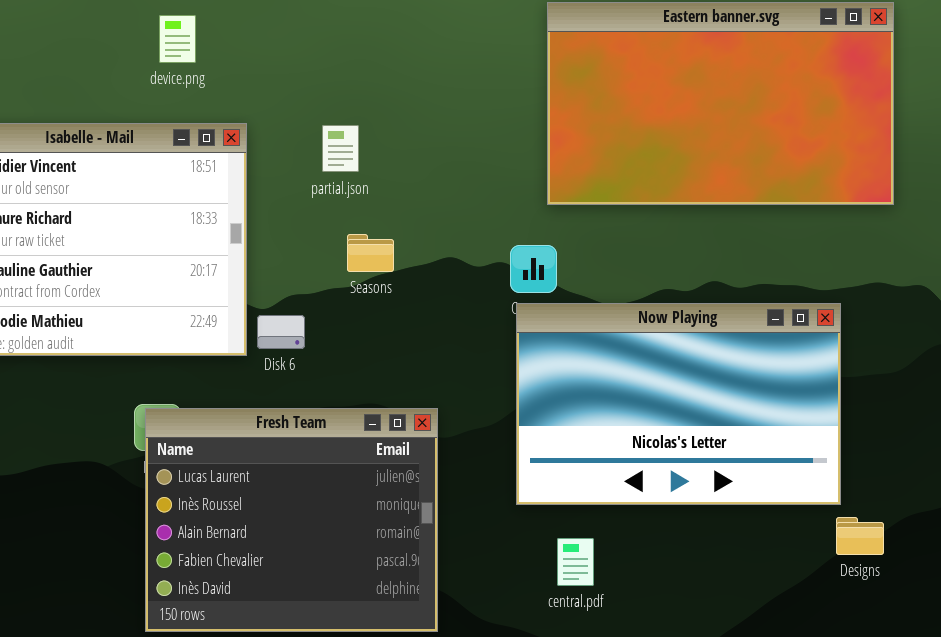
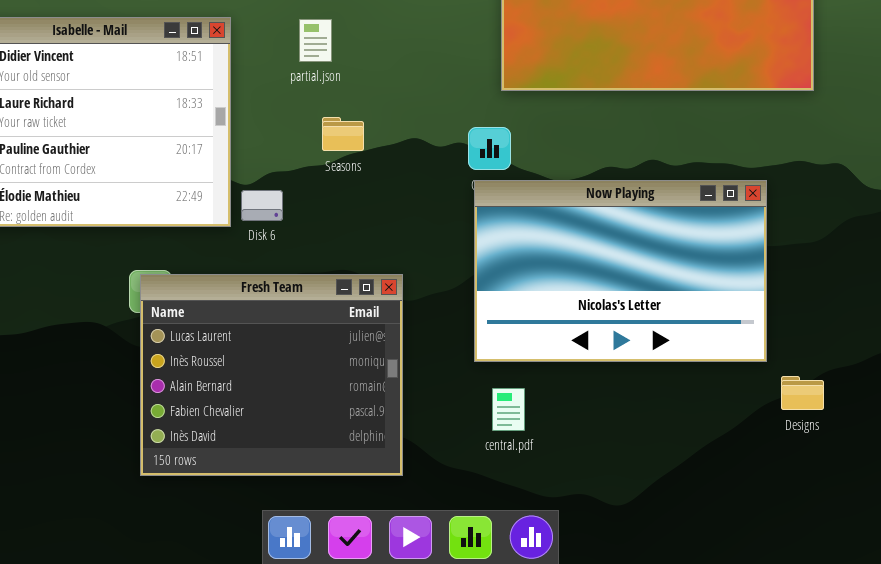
Designs: [836,517,884,555] -> [781,376,824,410], moved
central.pdf: [557,538,594,586] -> [492,388,525,431], moved

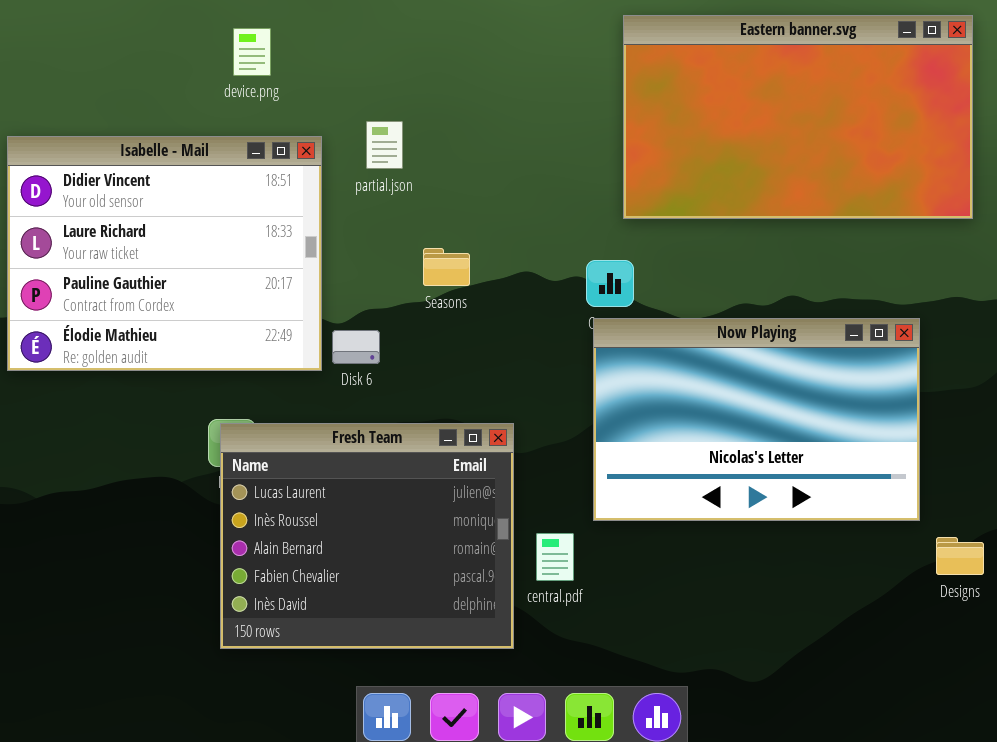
partial.json: [299,19,332,62] -> [366,121,403,169], moved
central.pdf: [492,388,525,431] -> [536,533,574,581], moved

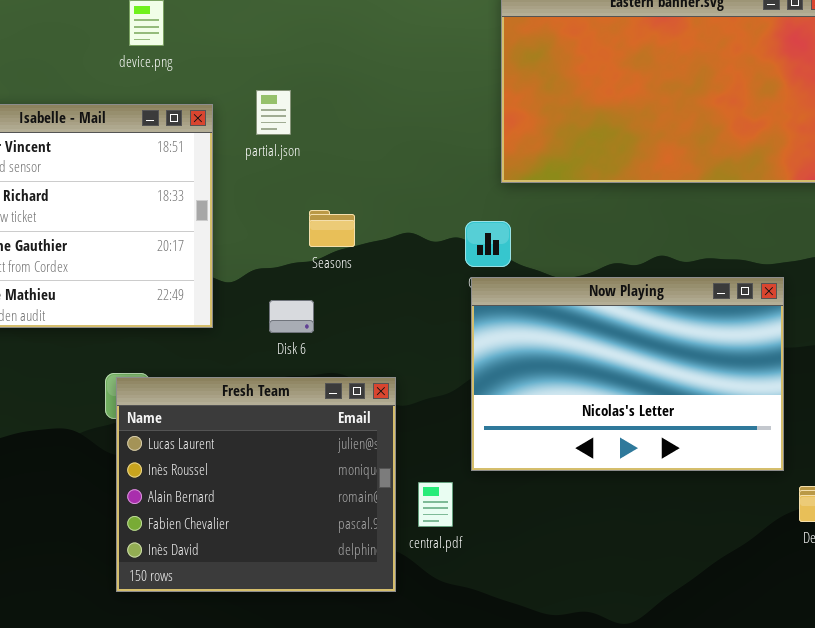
Disk 6: [332,330,380,364] -> [269,300,314,333], moved

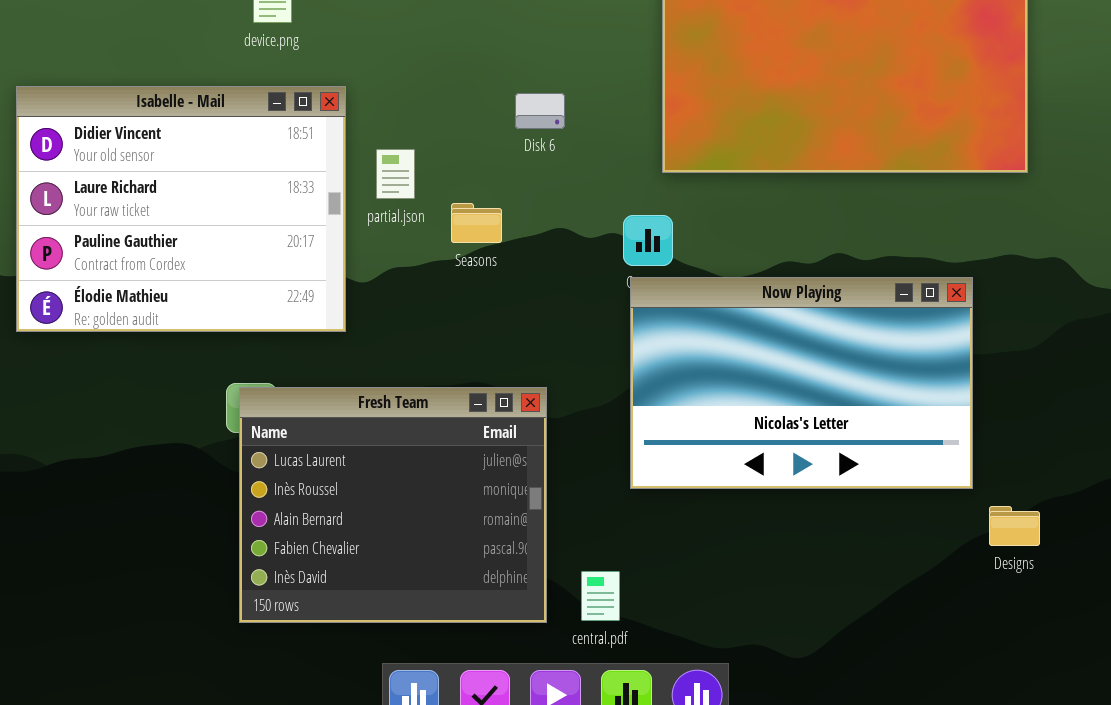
partial.json: [256,90,291,135] -> [376,149,415,199], moved
Disk 6: [269,300,314,333] -> [515,93,565,129], moved
central.pdf: [418,482,453,527] -> [581,571,620,621], moved

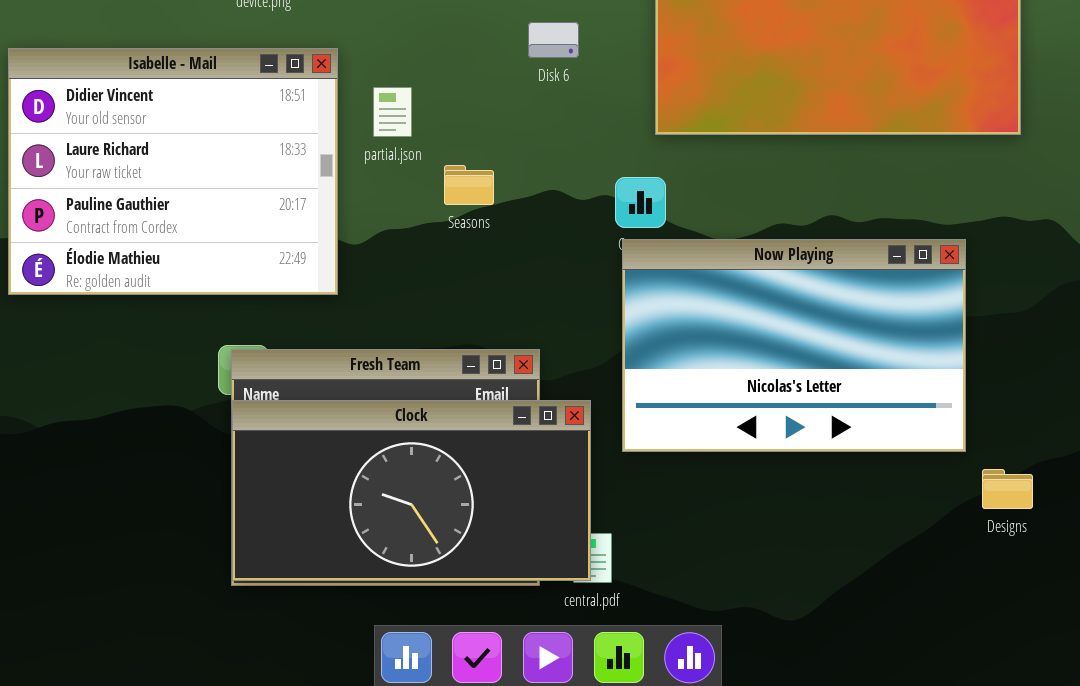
Disk 6: [515,93,565,129] -> [528,22,579,58], moved
partial.json: [376,149,415,199] -> [373,87,412,137], moved
Clock: none -> [232,400,591,581], opened

